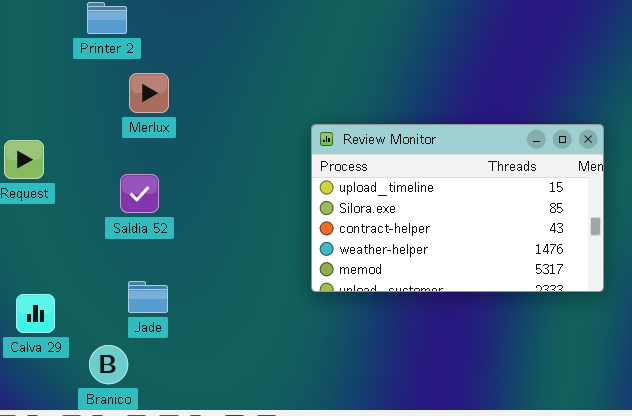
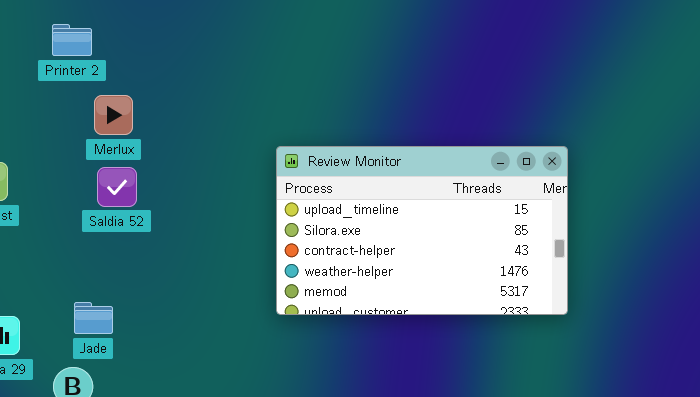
Saldia 52: [120,174,159,213] -> [97,167,137,207], moved
Jade: [128,281,168,313] -> [74,302,113,334], moved

